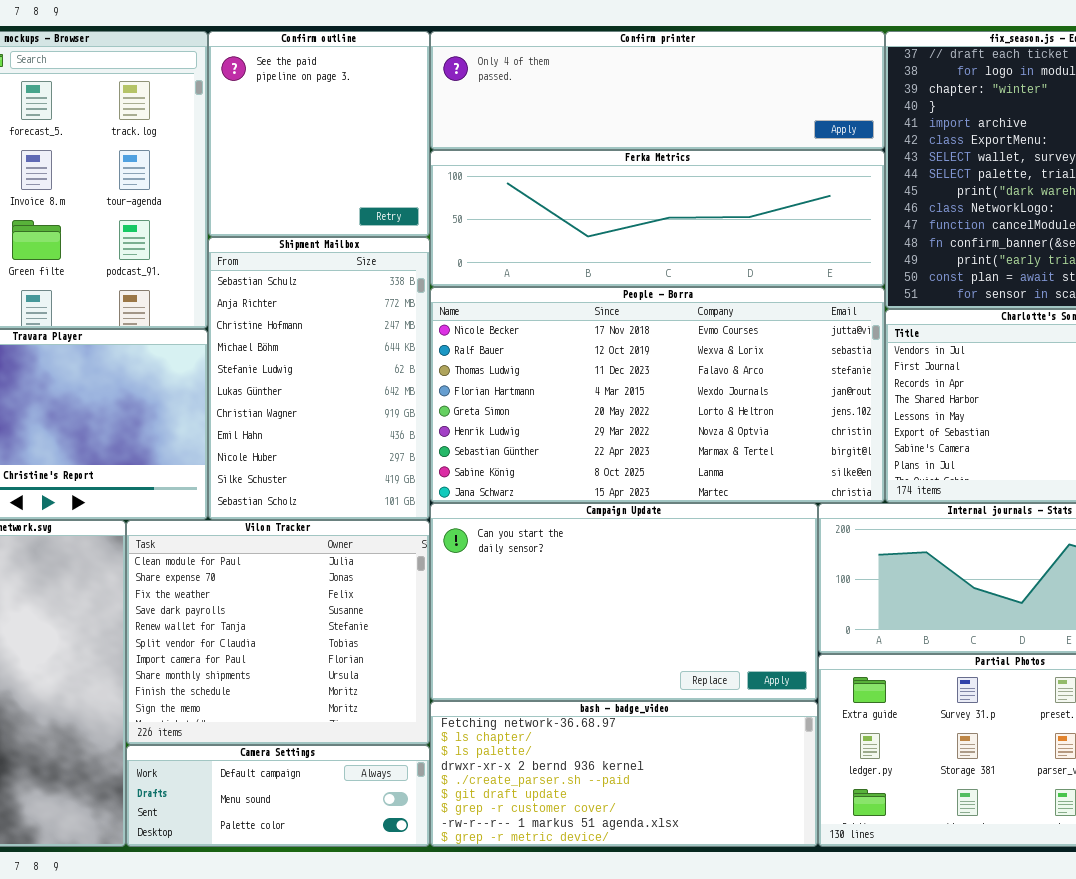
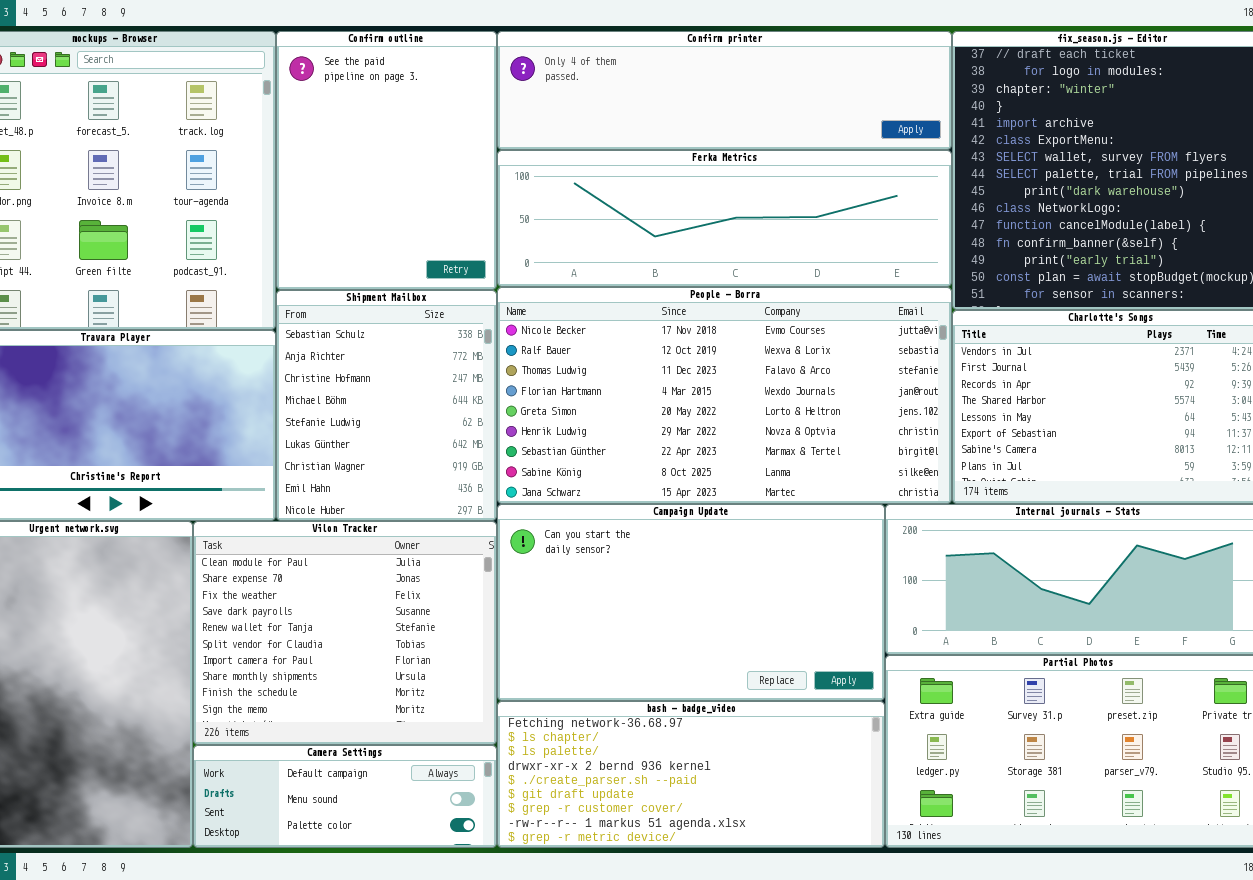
Confirm outline: [208,31,430,237] -> [276,31,497,290], resized
Shipment Mailbox: [208,237,430,520] -> [276,290,497,521], resized

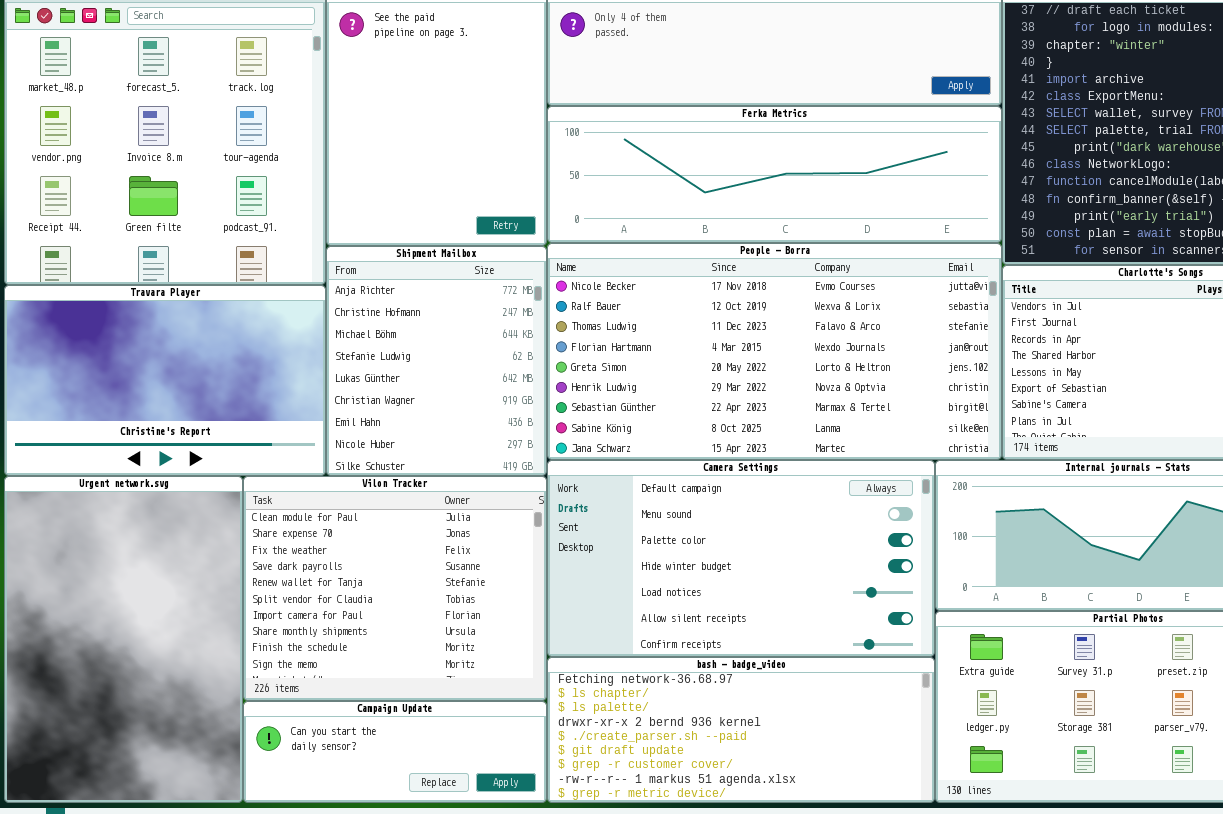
Shipment Mailbox: [276,290,497,521] -> [326,246,547,476], scrolled down 1 row
Campaign Update: [497,504,885,701] -> [243,701,547,803], moved, resized
Camera Settings: [193,745,497,848] -> [547,460,935,657], moved, resized

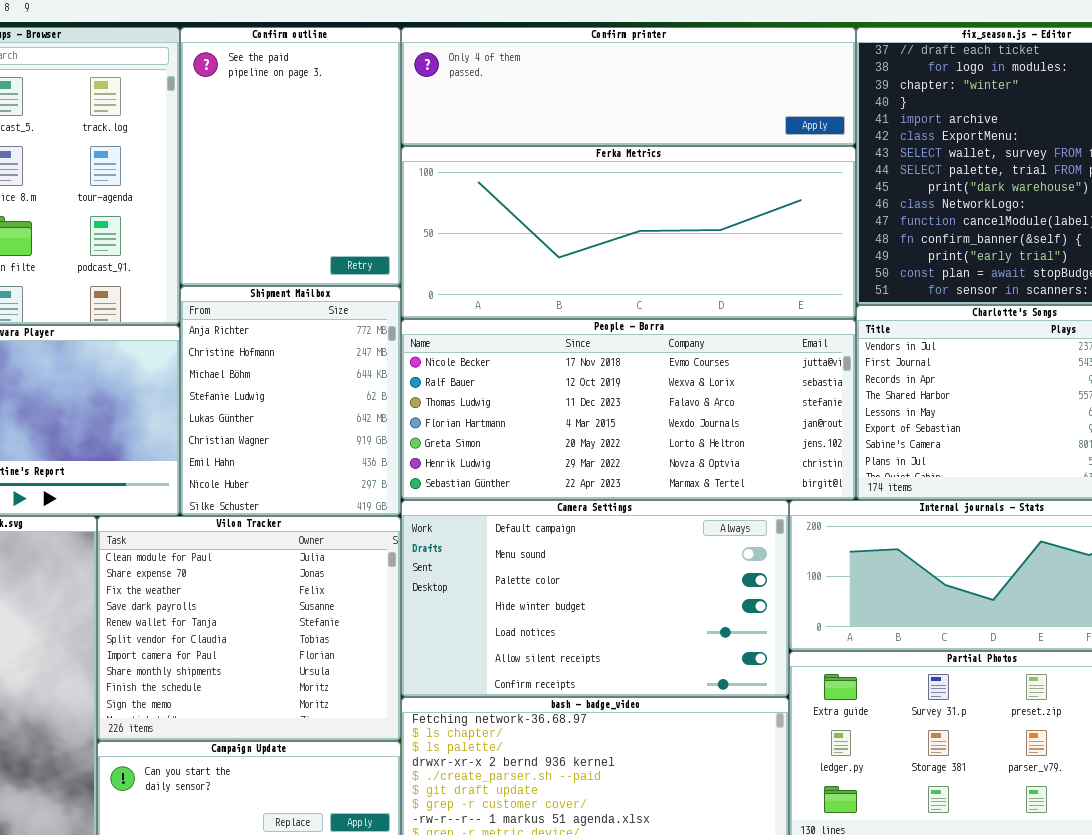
Ferka Metrics: [547,106,1002,243] -> [401,146,856,319], resized
People - Borra: [547,243,1002,460] -> [401,319,856,500], resized

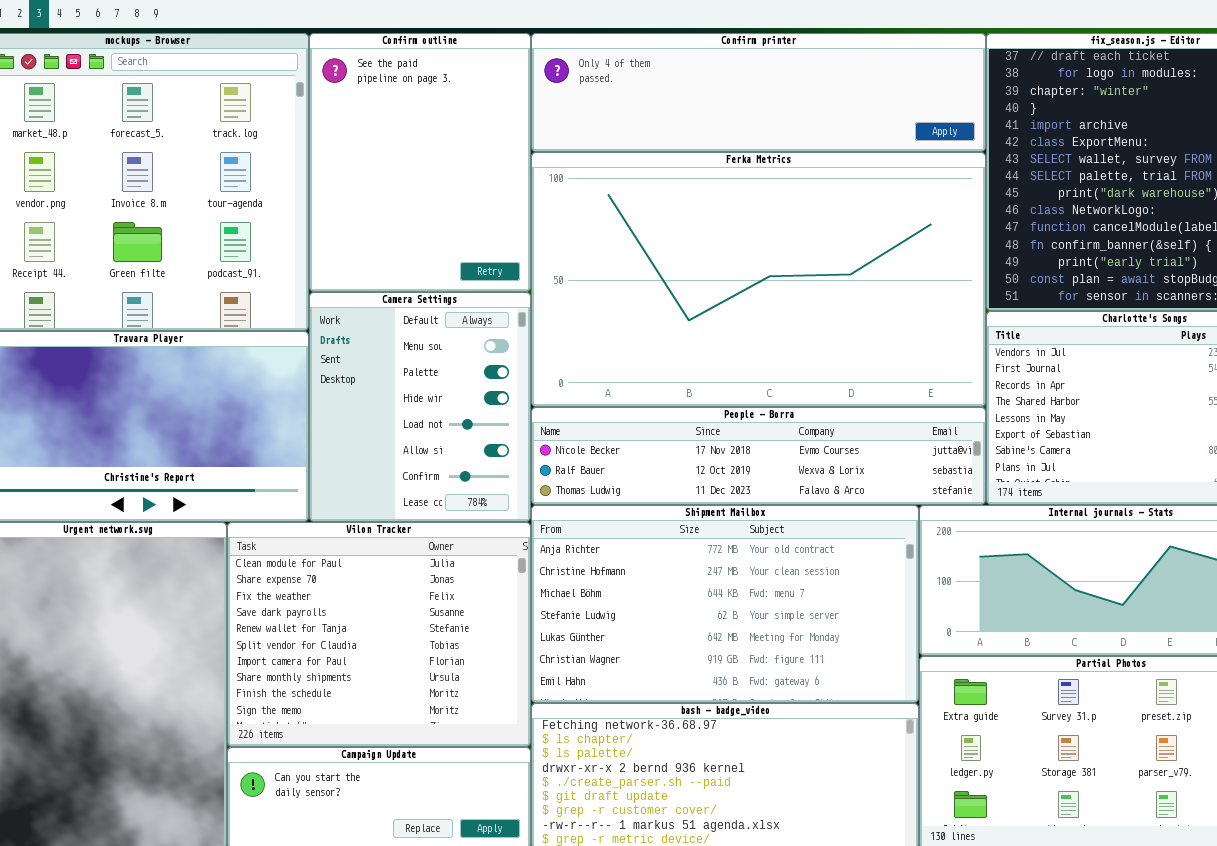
Ferka Metrics: [401,146,856,319] -> [531,152,986,407], resized
Shipment Mailbox: [180,286,401,516] -> [531,505,919,703], moved, resized
People - Borra: [401,319,856,500] -> [531,407,986,505], resized
Camera Settings: [401,500,789,697] -> [309,292,531,522], moved, resized

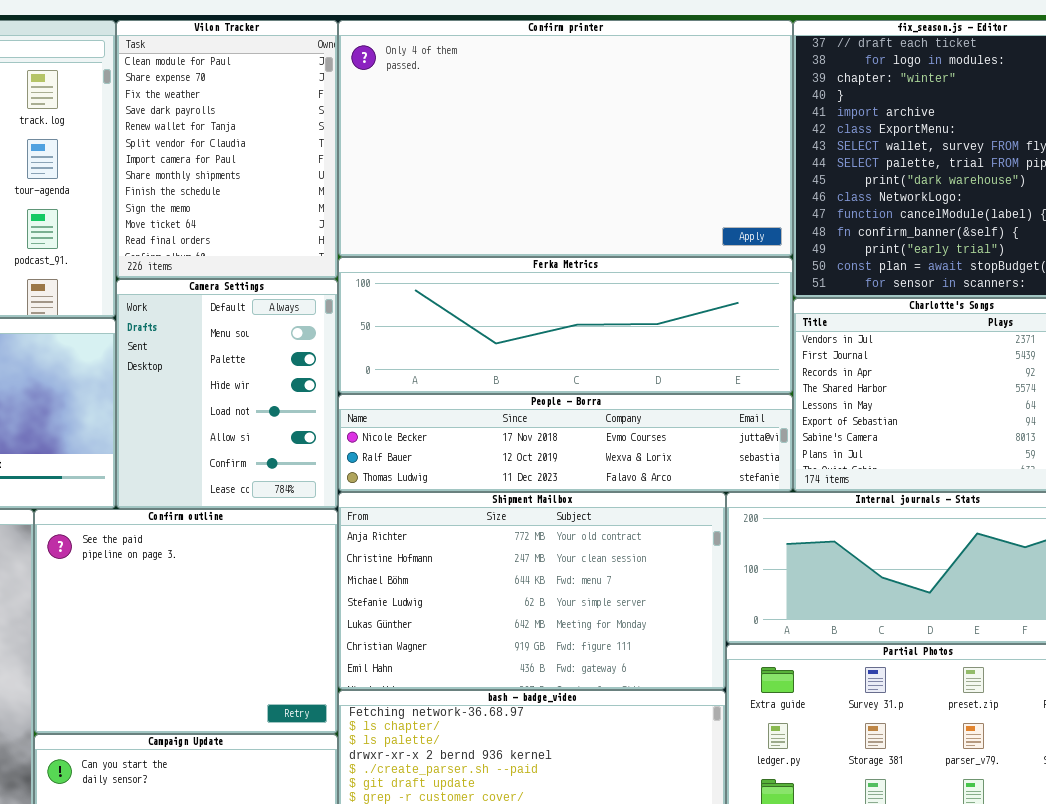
Confirm outline: [309,33,531,292] -> [34,509,338,734], moved, resized
Confirm printer: [531,33,986,152] -> [338,20,793,257], resized
Ferka Metrics: [531,152,986,407] -> [338,257,793,394], resized
Vilon Tracker: [227,522,531,747] -> [116,20,338,279], moved, resized

